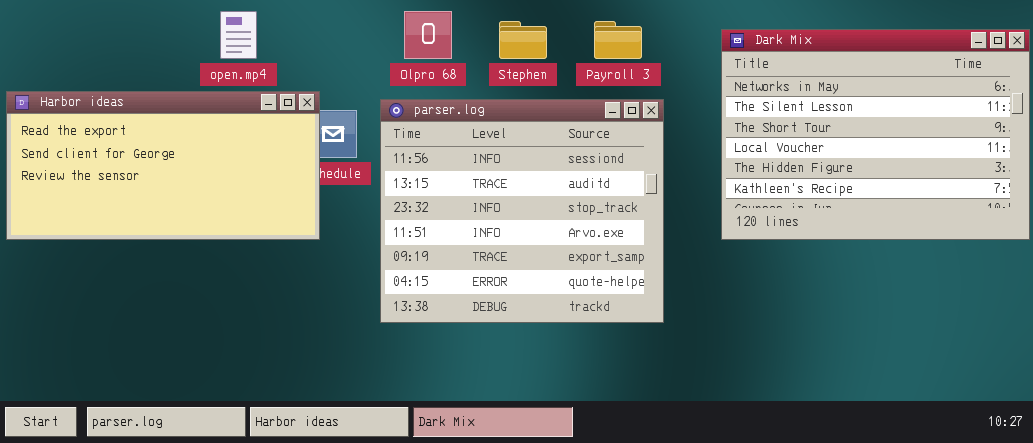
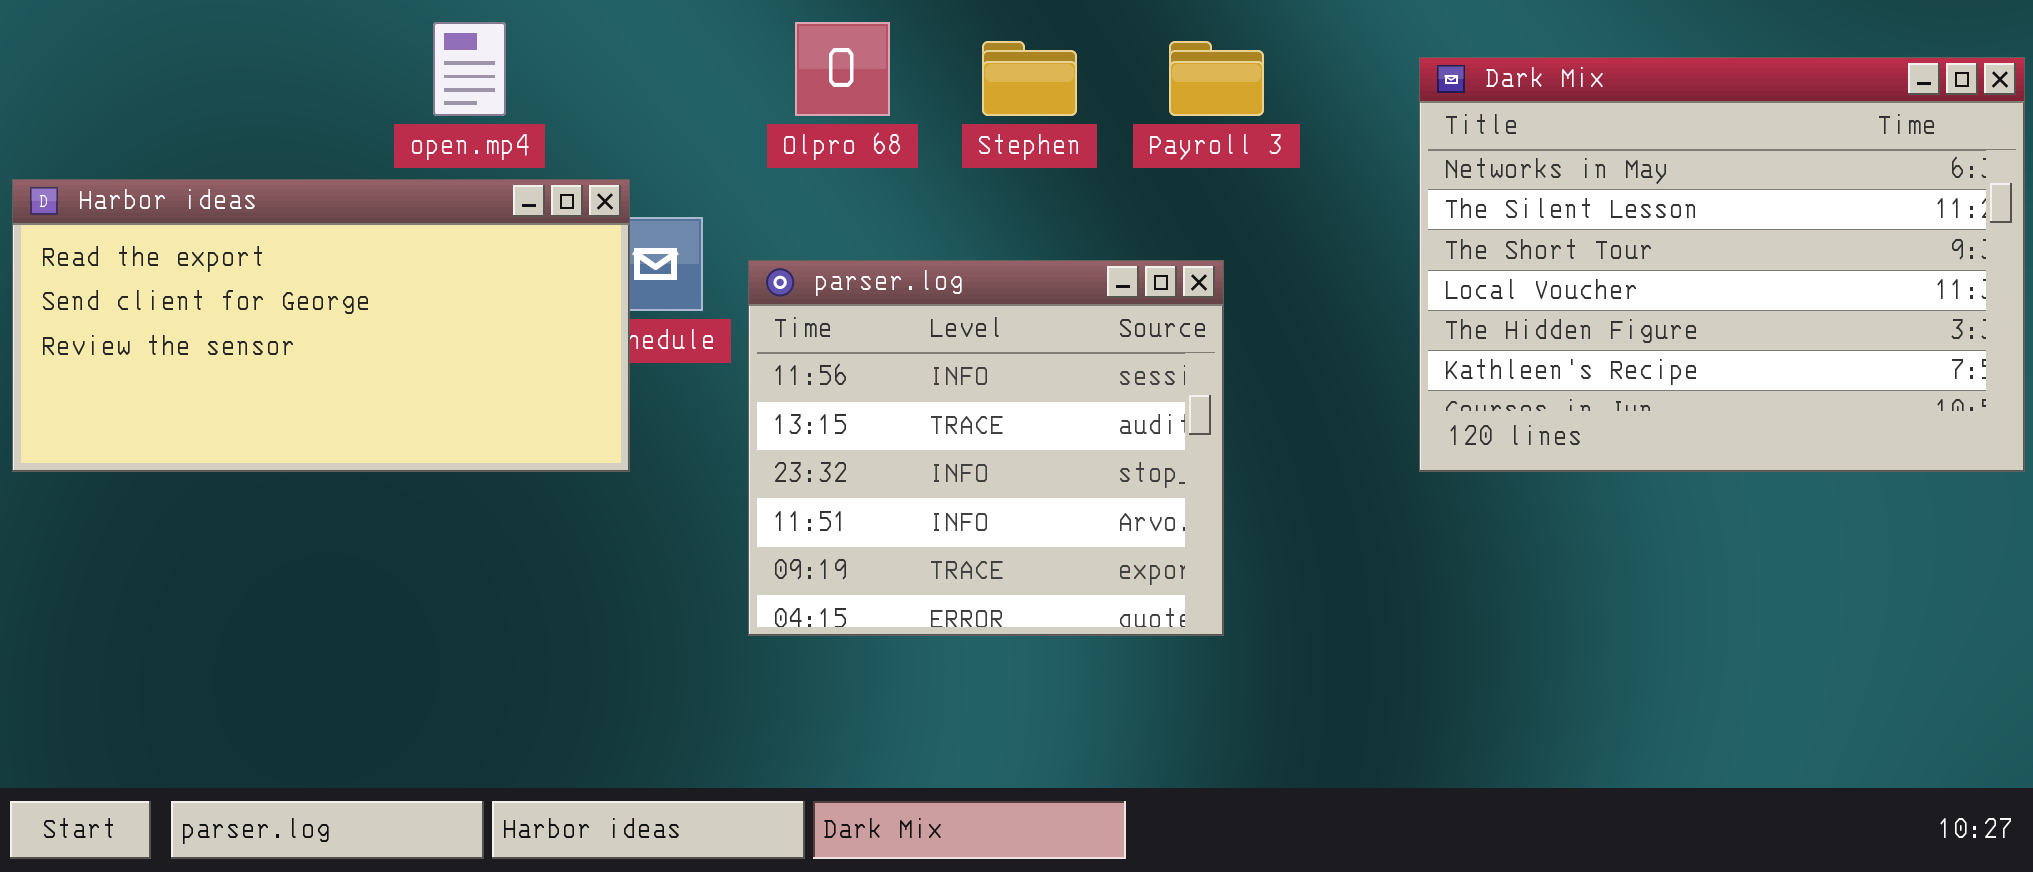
parser.log: [380,99,664,323] -> [748,260,1224,636], resized

